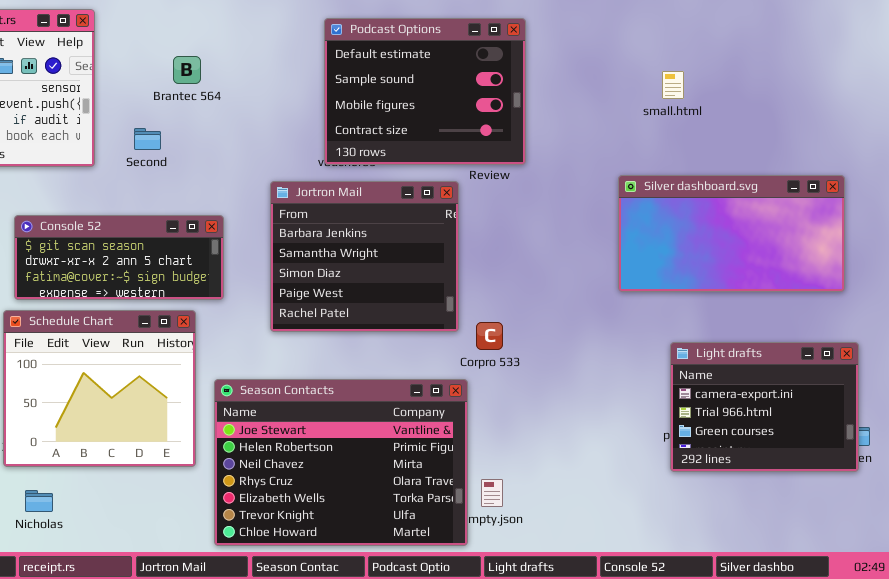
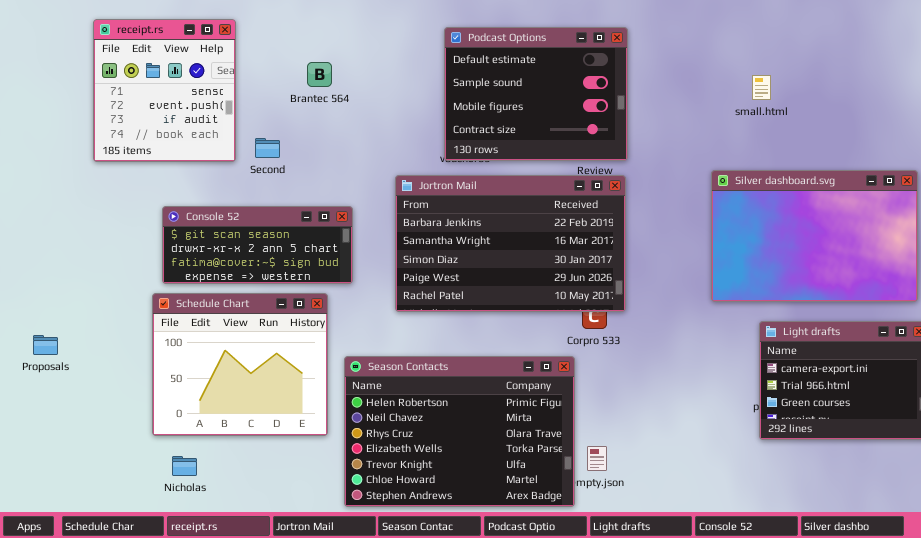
Second: [134,128,161,150] -> [255,138,280,158], moved
Silver dashboard.svg: [618,175,845,292] -> [711,170,918,302], resized
Jortron Mail: [270,181,459,332] -> [395,175,626,312], resized
Season Contacts: [214,379,468,546] -> [344,356,575,507], scrolled down 1 row

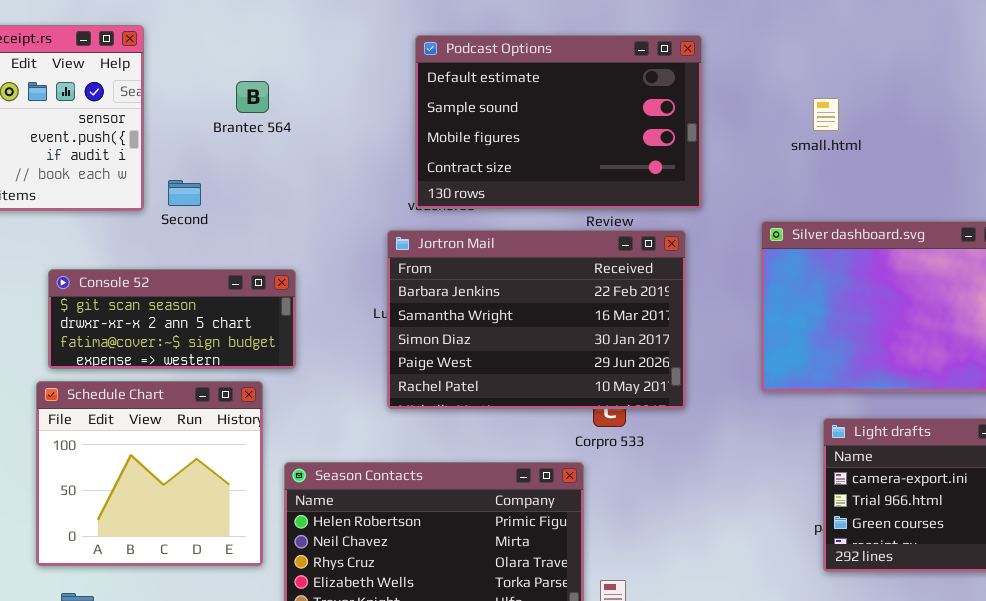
Podcast Options: [444,27,628,161] -> [415,35,702,209], resized
Jortron Mail: [395,175,626,312] -> [387,230,686,409], moved

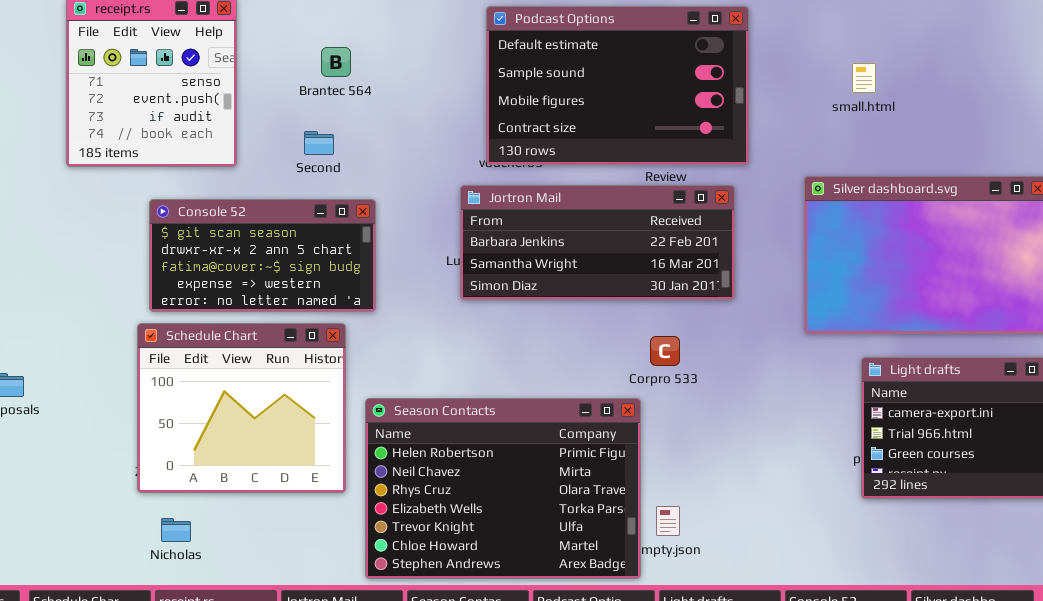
Second: [168,180,201,206] -> [304,131,334,155], moved
Jortron Mail: [387,230,686,409] -> [460,185,735,300], resized
Console 52: [48,269,296,369] -> [149,199,376,312], resized

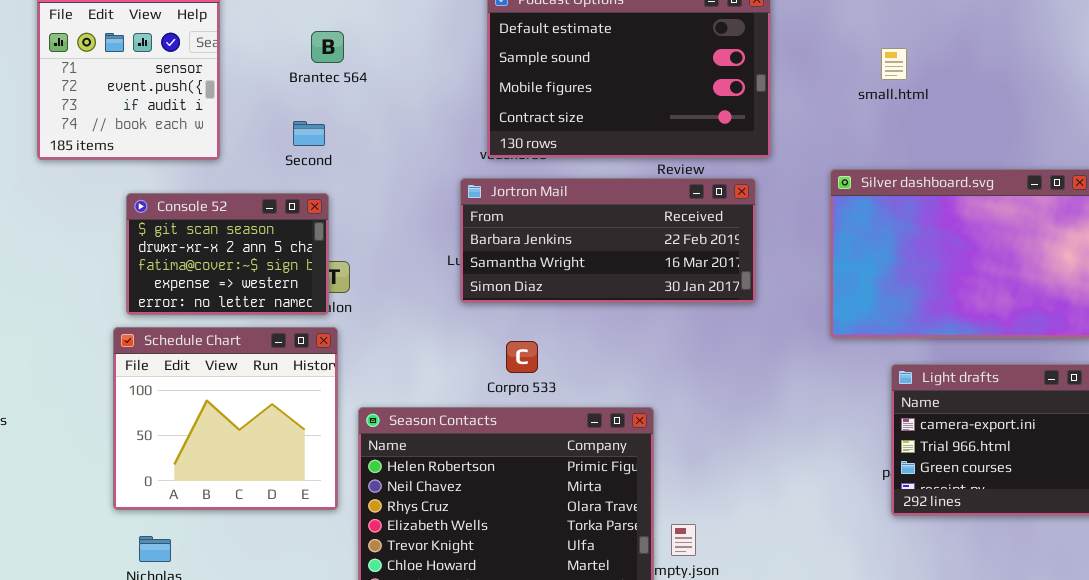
Console 52: [149,199,376,312] -> [126,193,329,315], resized
Corpro 533: [650,336,680,366] -> [506,341,538,373], moved

